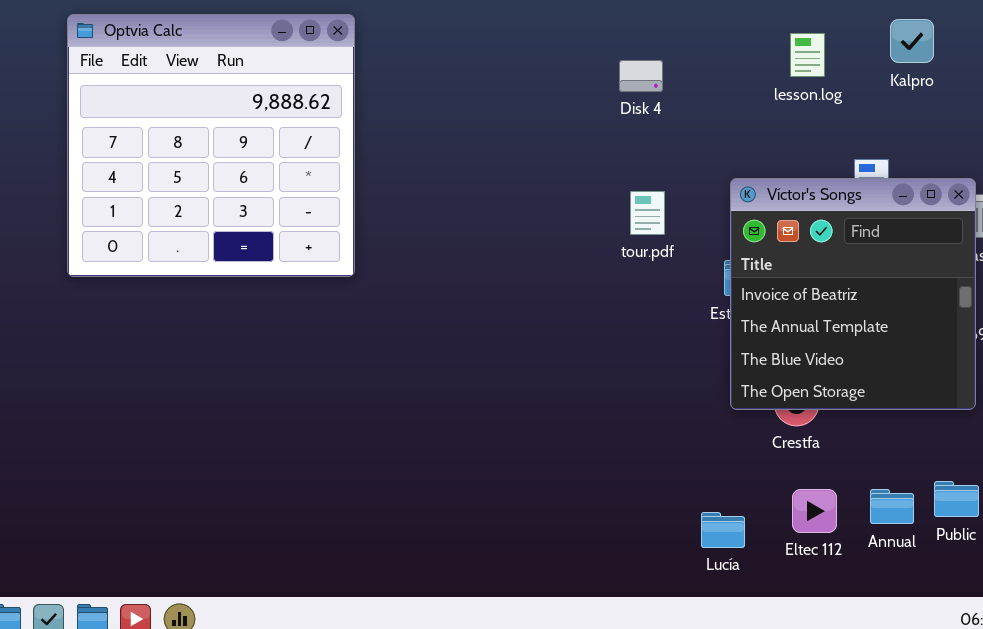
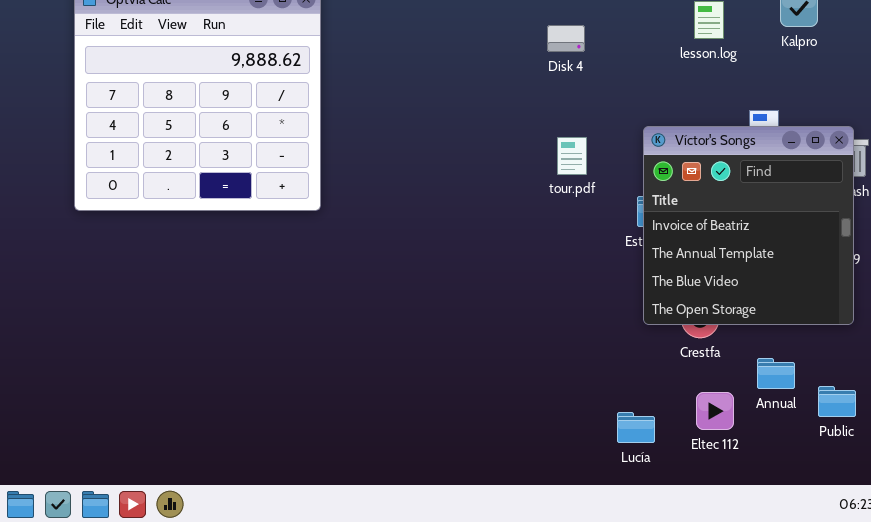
Annual: [870,489,914,524] -> [757,358,795,389], moved

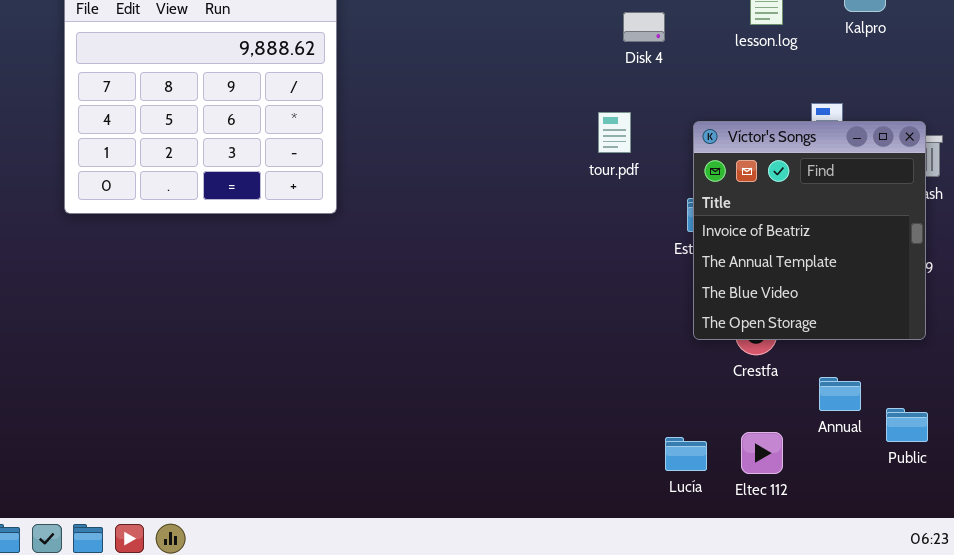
Disk 4: [547,25,585,52] -> [623,12,665,42], moved
tour.pdf: [557,137,587,175] -> [598,112,631,153], moved
Eltec 112: [696,392,734,430] -> [741,432,783,474], moved

